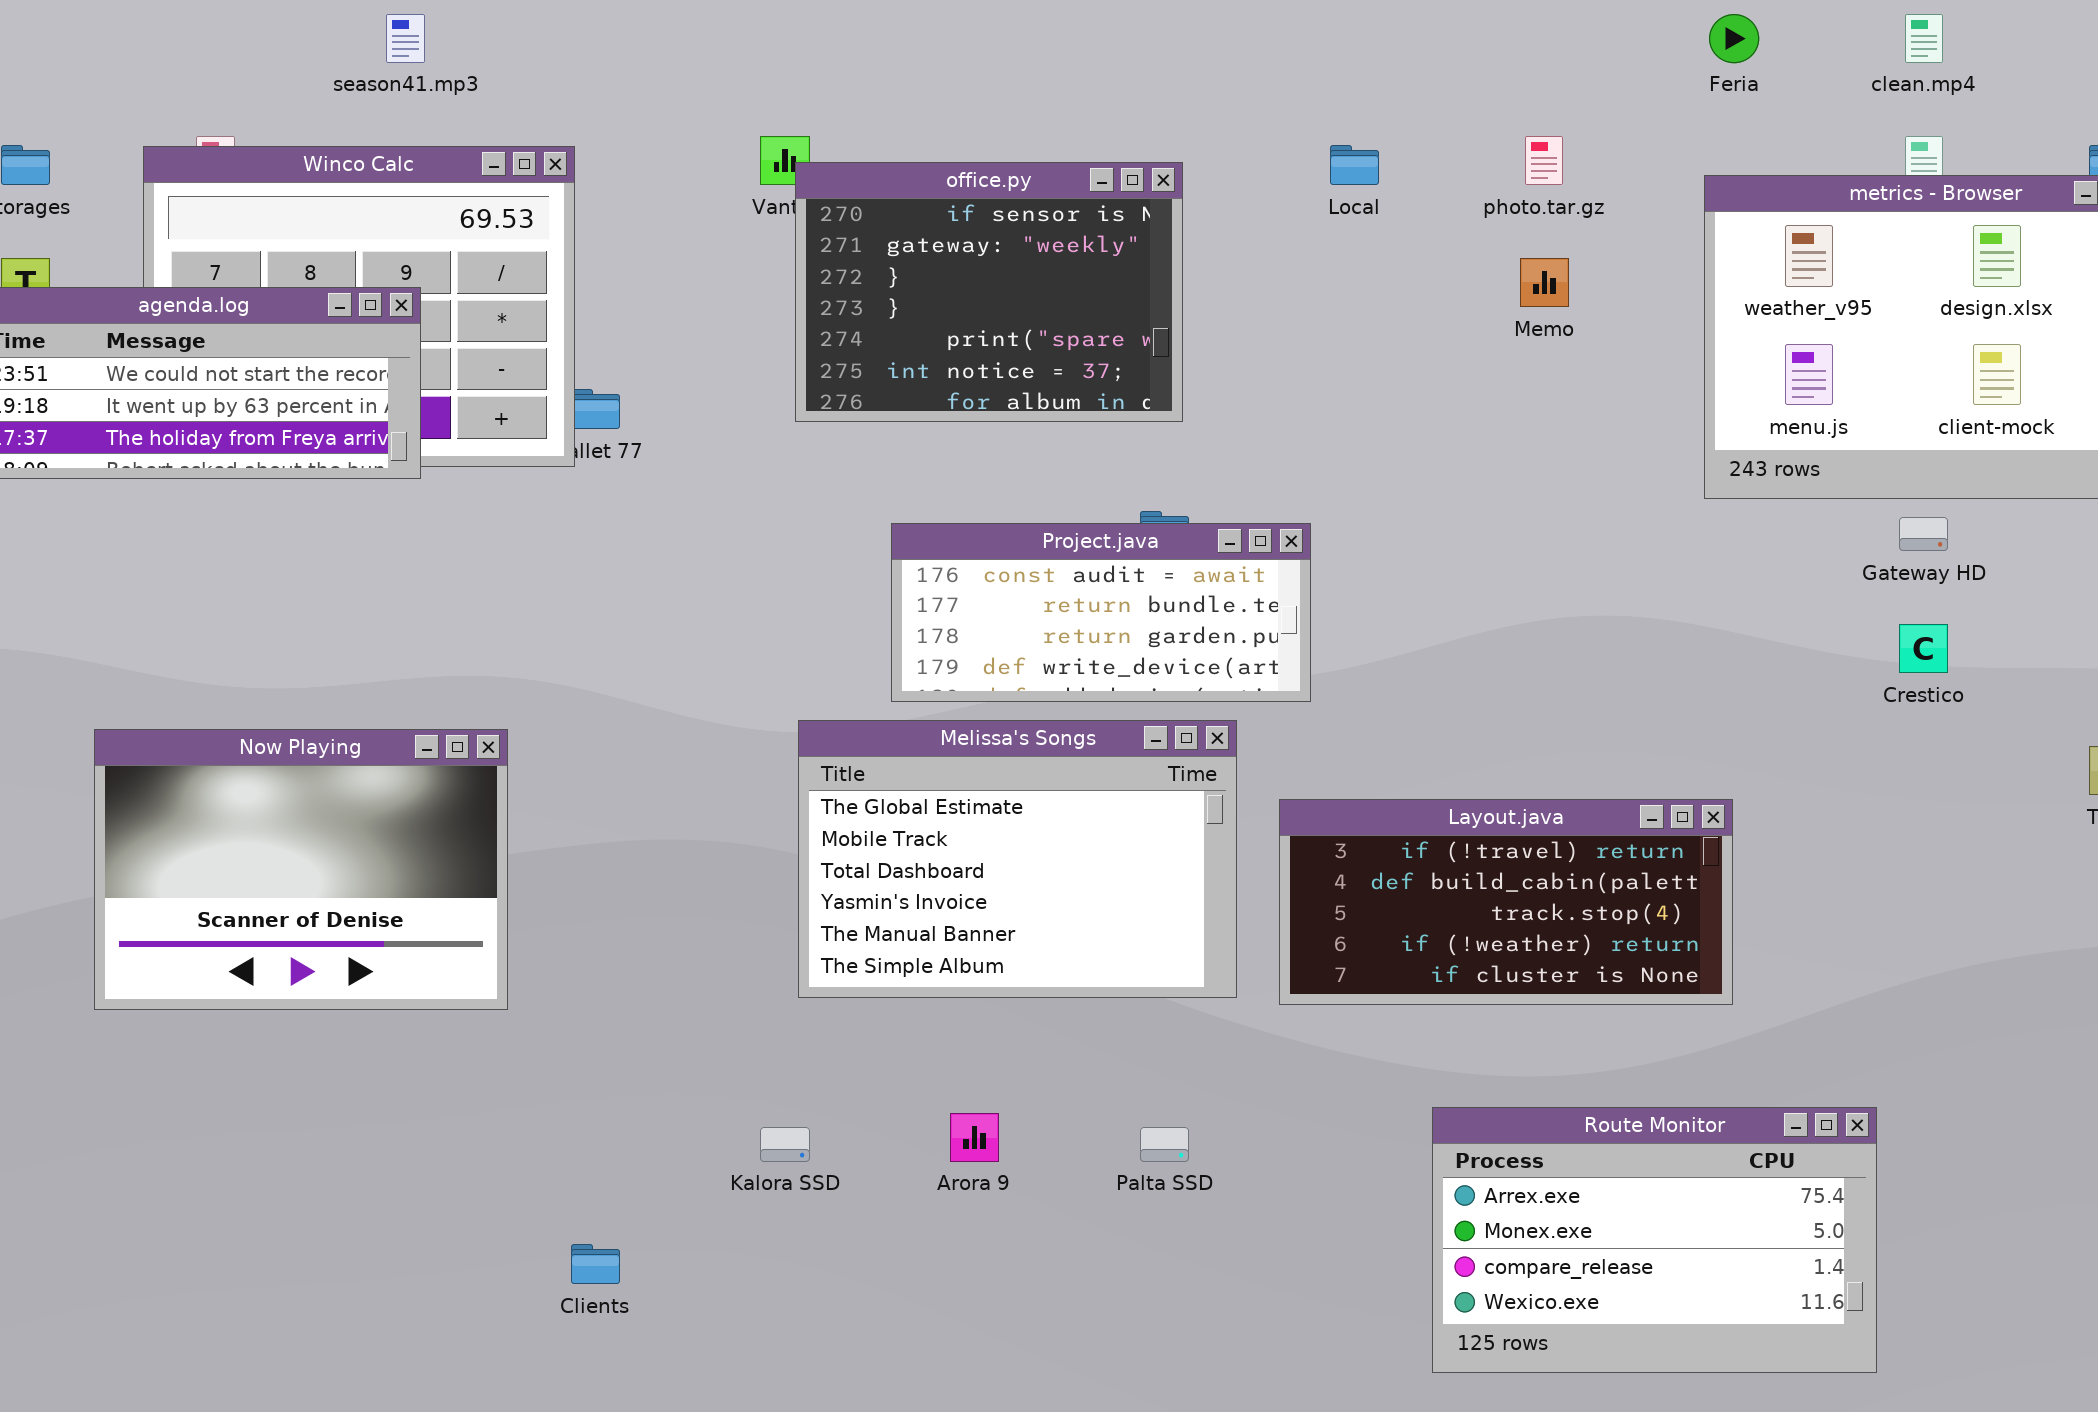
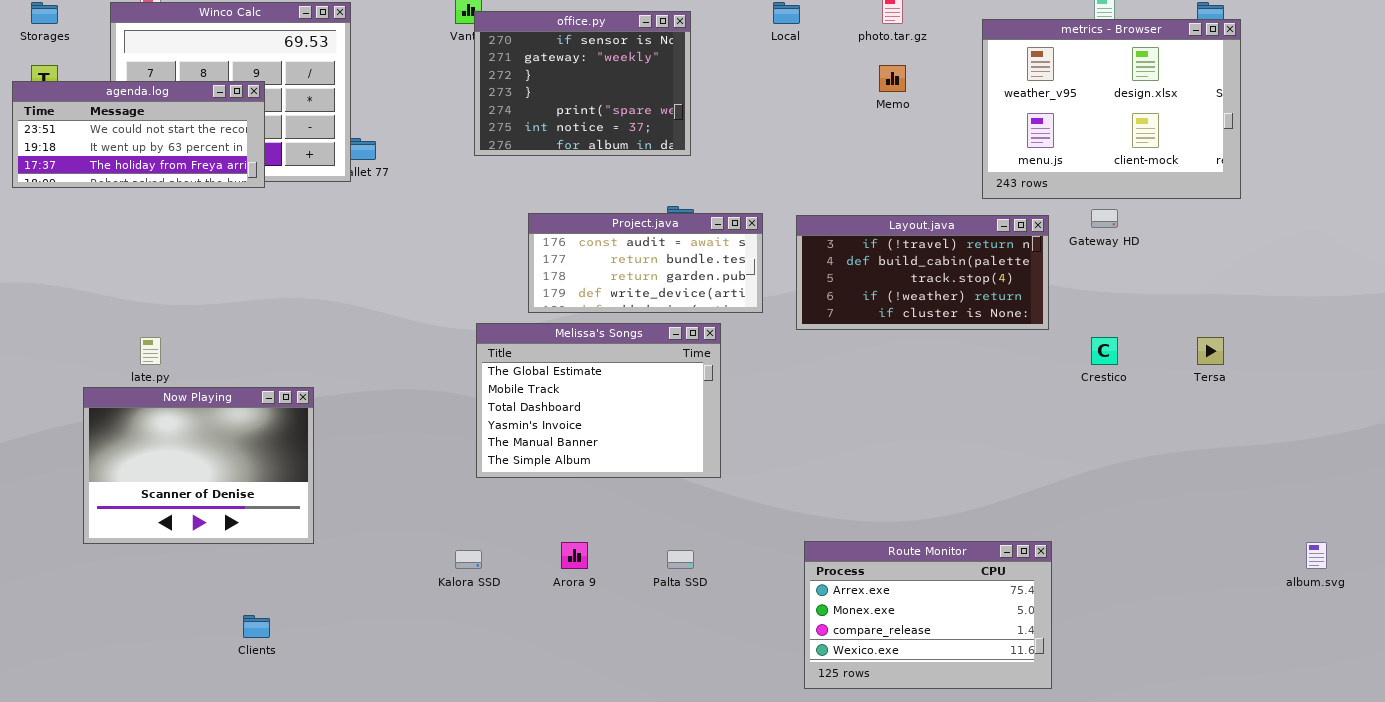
Crestico: [1899,624,1948,673] -> [1091,337,1118,365], moved
Now Playing: [94,729,508,1010] -> [83,387,314,544], moved
Layout.java: [1279,799,1733,1005] -> [796,215,1049,330], moved
Route Monitor: [1432,1107,1877,1373] -> [804,541,1052,689], moved
Clients: [571,1244,620,1284] -> [243,615,270,638], moved

